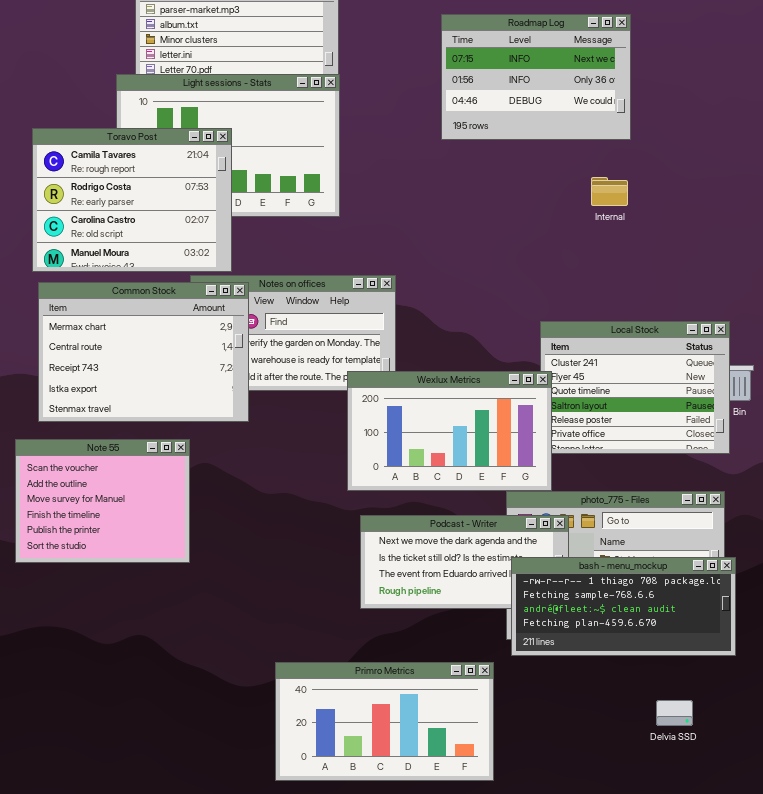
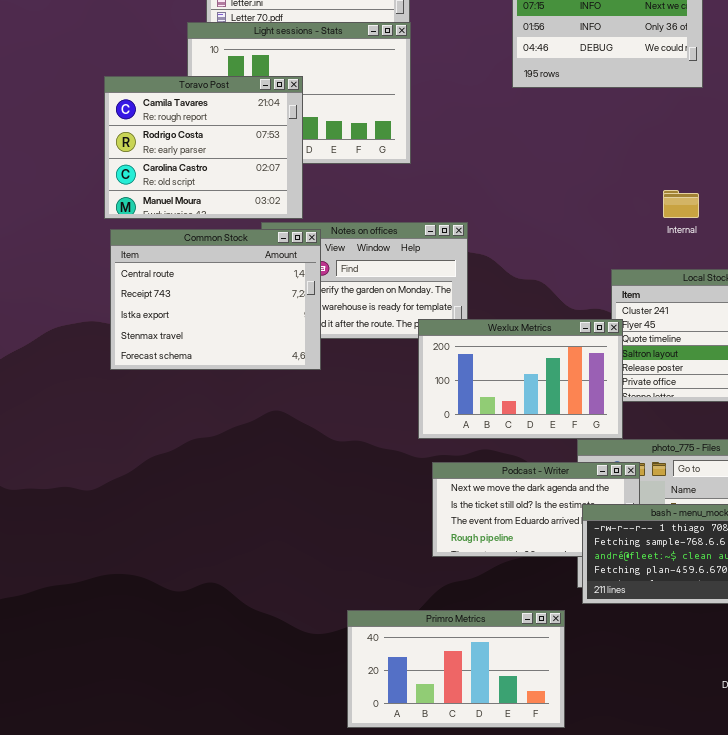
Internal: [591,177,628,206] -> [663,190,699,218], moved
Common Stock: [38,282,249,422] -> [110,229,321,370], scrolled down 1 row
Note 55: [15,439,190,563] -> none, closed

